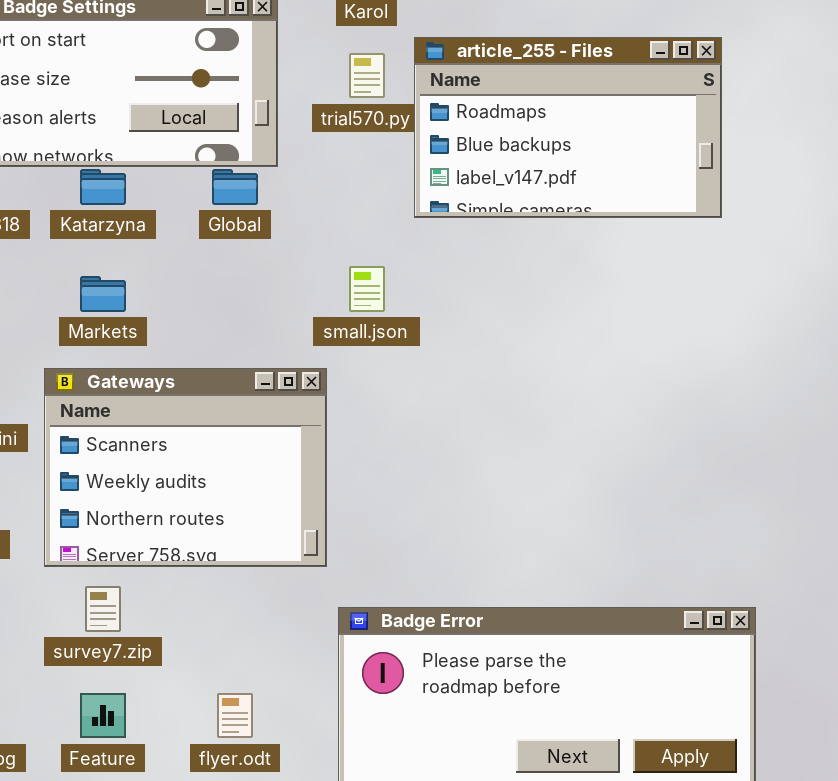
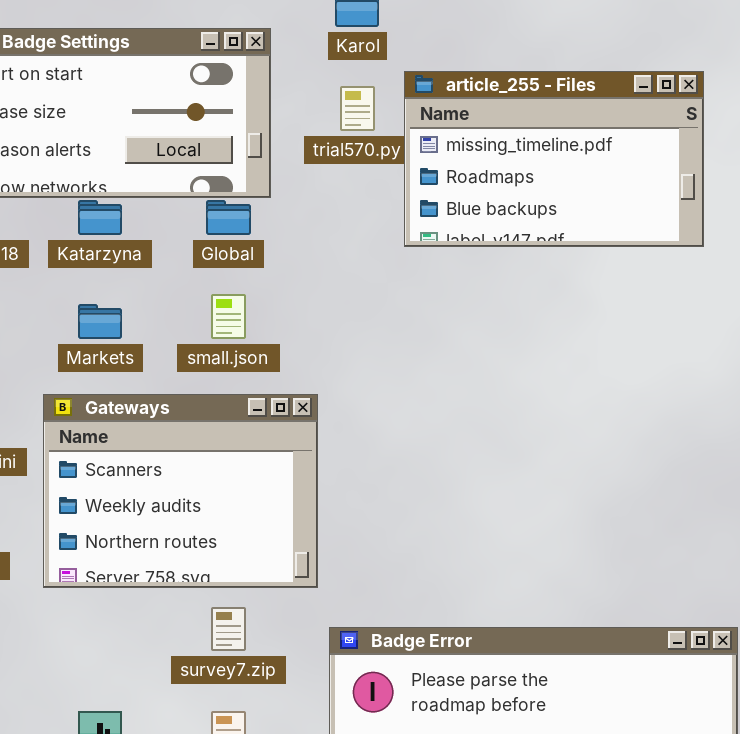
article_255 - Files: [414,37,722,218] -> [404,71,704,247], scrolled up 1 row
small.json: [349,266,385,312] -> [211,294,246,339], moved
survey7.zip: [85,586,121,632] -> [211,607,246,651], moved

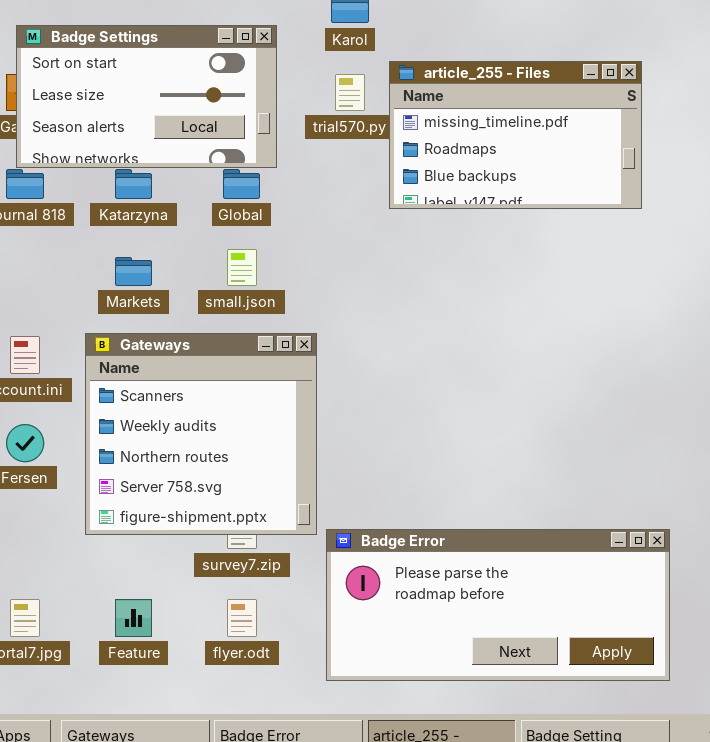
Gateways: [43,394,318,588] -> [85,333,317,535], resized

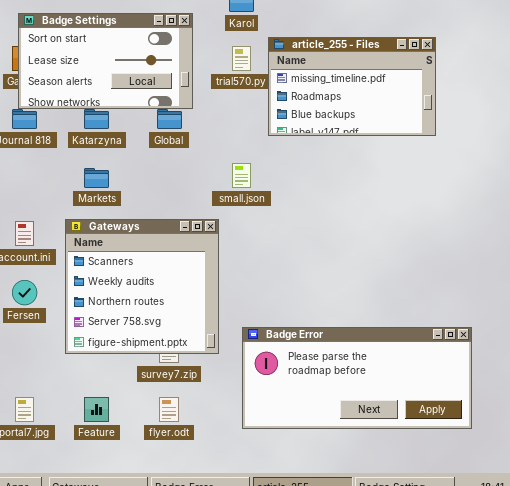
small.json: [227,249,257,286] -> [232,163,251,188], moved
Badge Error: [326,529,670,681] -> [242,327,472,429], moved

